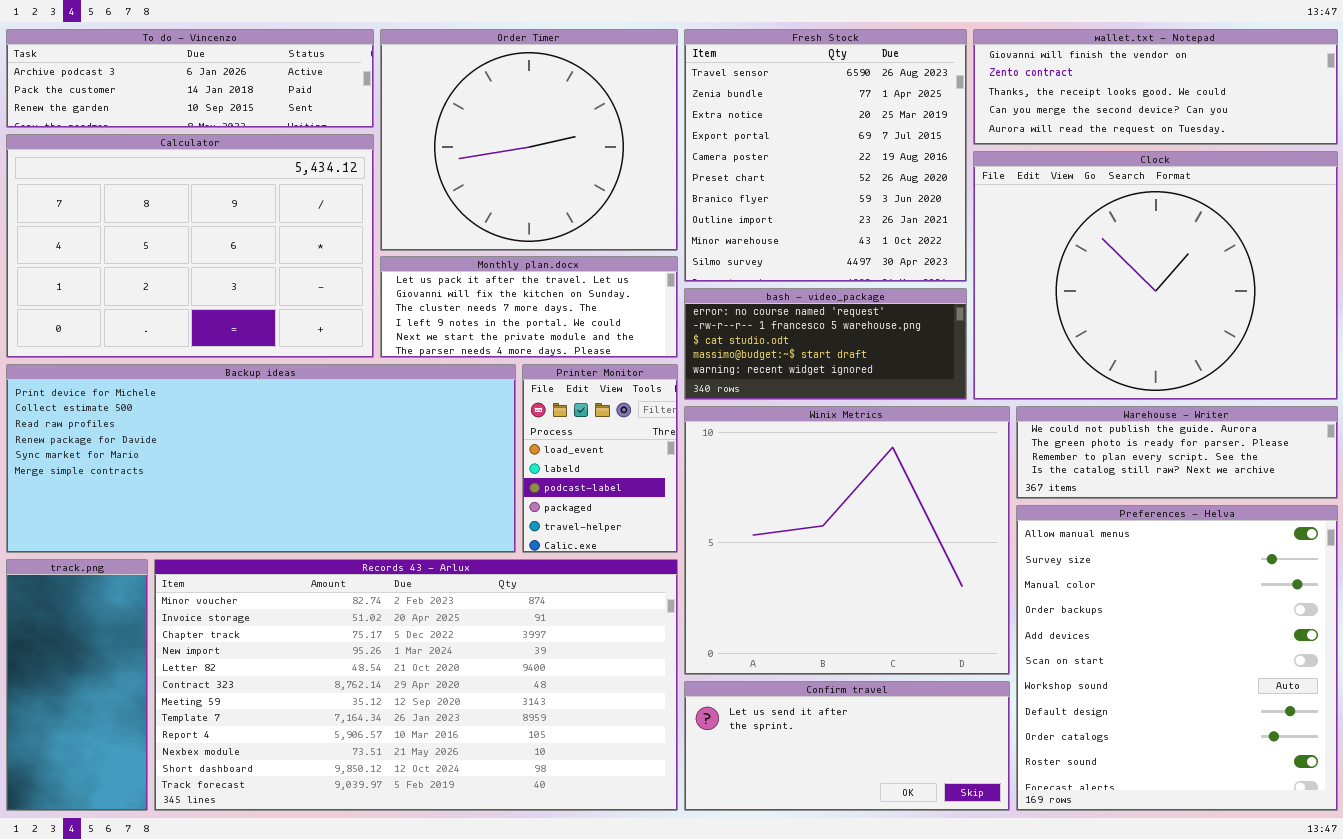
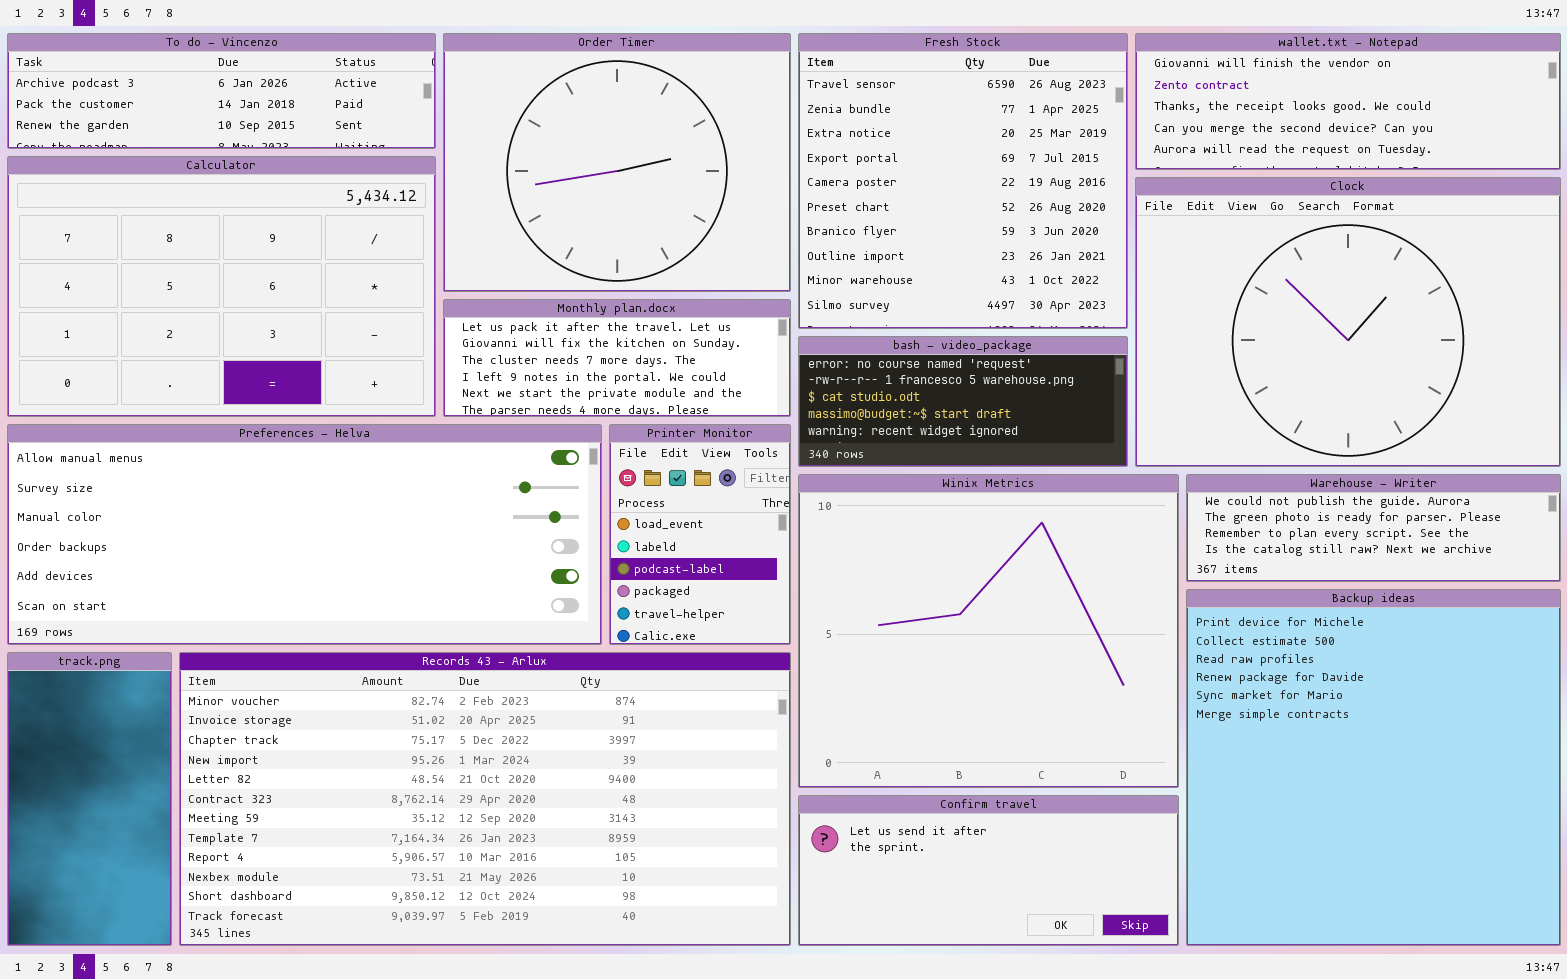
Backup ideas: [6,364,516,553] -> [1186,589,1561,946], moved, resized
Preferences - Helva: [1016,505,1338,811] -> [7,424,602,645], moved, resized

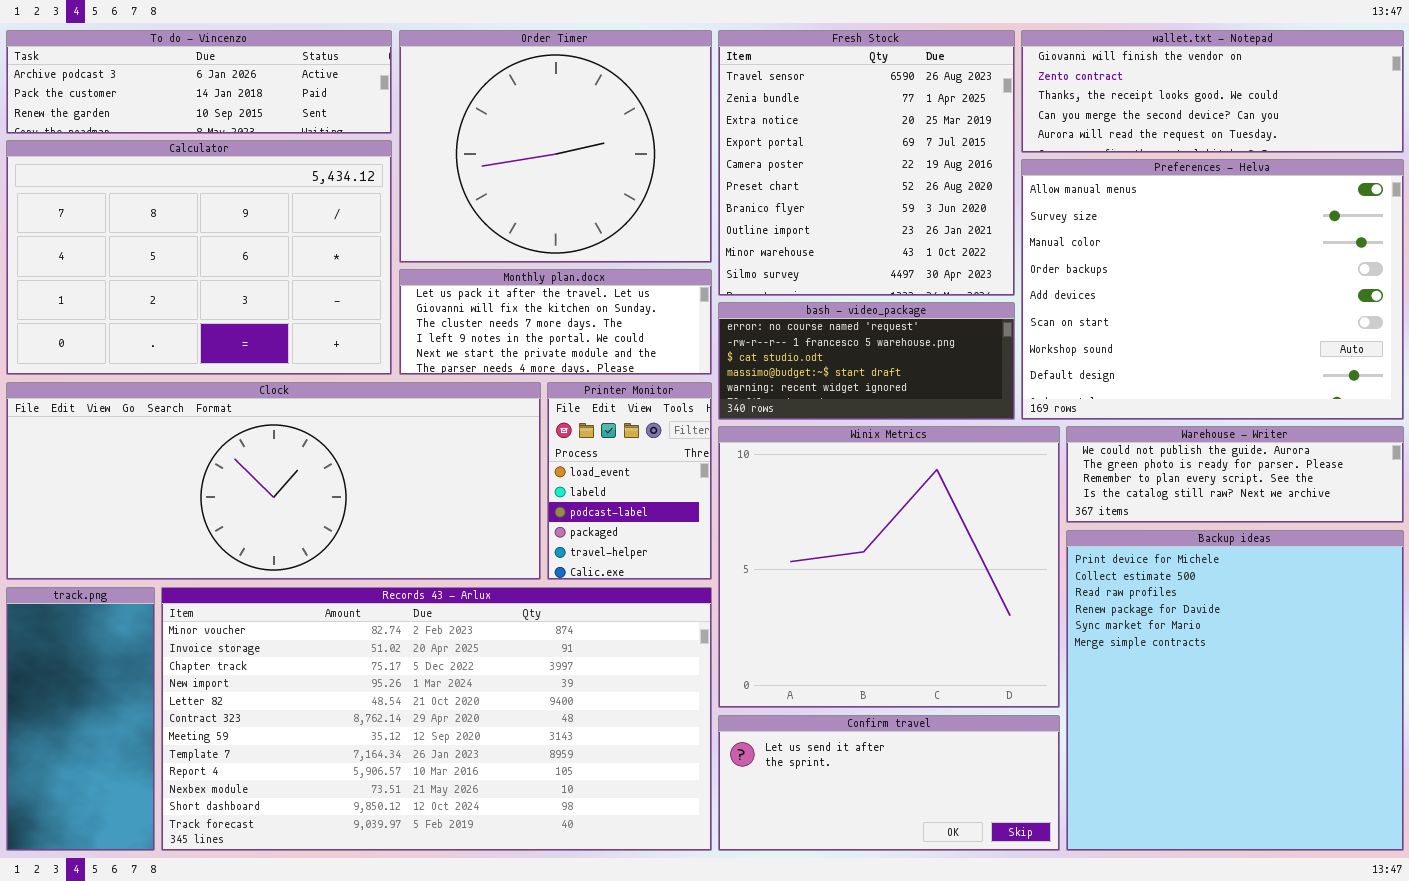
Clock: [1135,177,1561,467] -> [6,382,541,580], moved, resized
Preferences - Helva: [7,424,602,645] -> [1021,159,1404,420], moved, resized

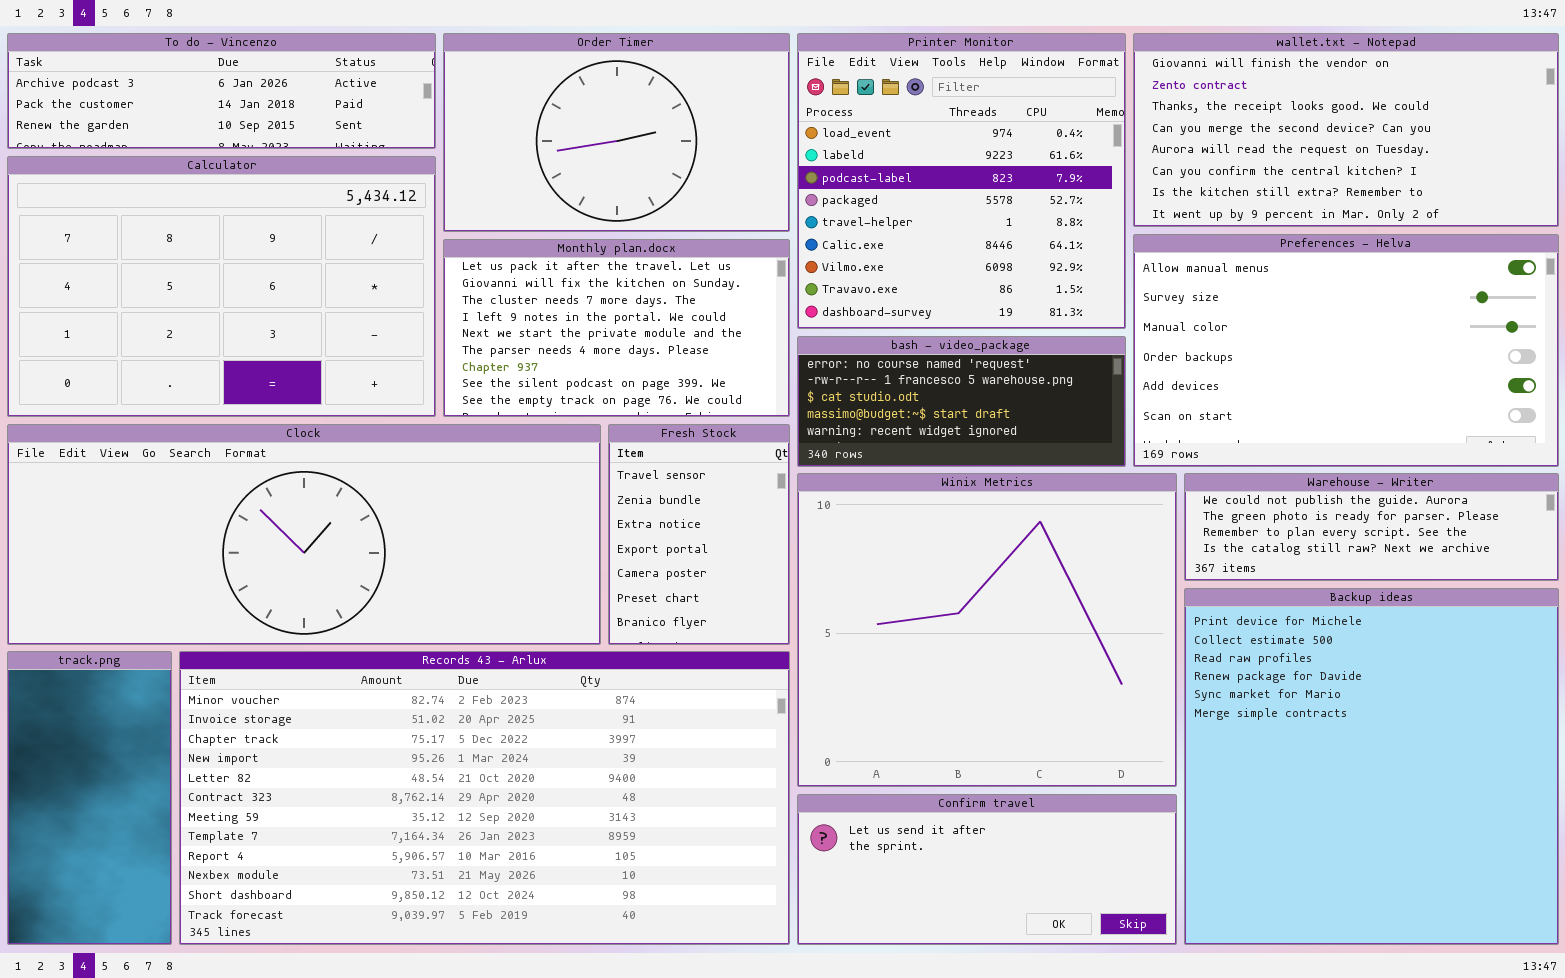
Order Timer: [399,30,712,263] -> [443,33,790,232], resized
Fresh Stock: [718,30,1015,296] -> [608,424,790,645], moved, resized
wallet.txt - Notepad: [1021,30,1404,153] -> [1133,33,1559,227], resized
Preferences - Helva: [1021,159,1404,420] -> [1133,234,1559,467], resized
Monthly plan.docx: [399,269,712,375] -> [443,239,790,417], resized
Printer Monitor: [547,382,712,580] -> [797,33,1126,329], moved, resized

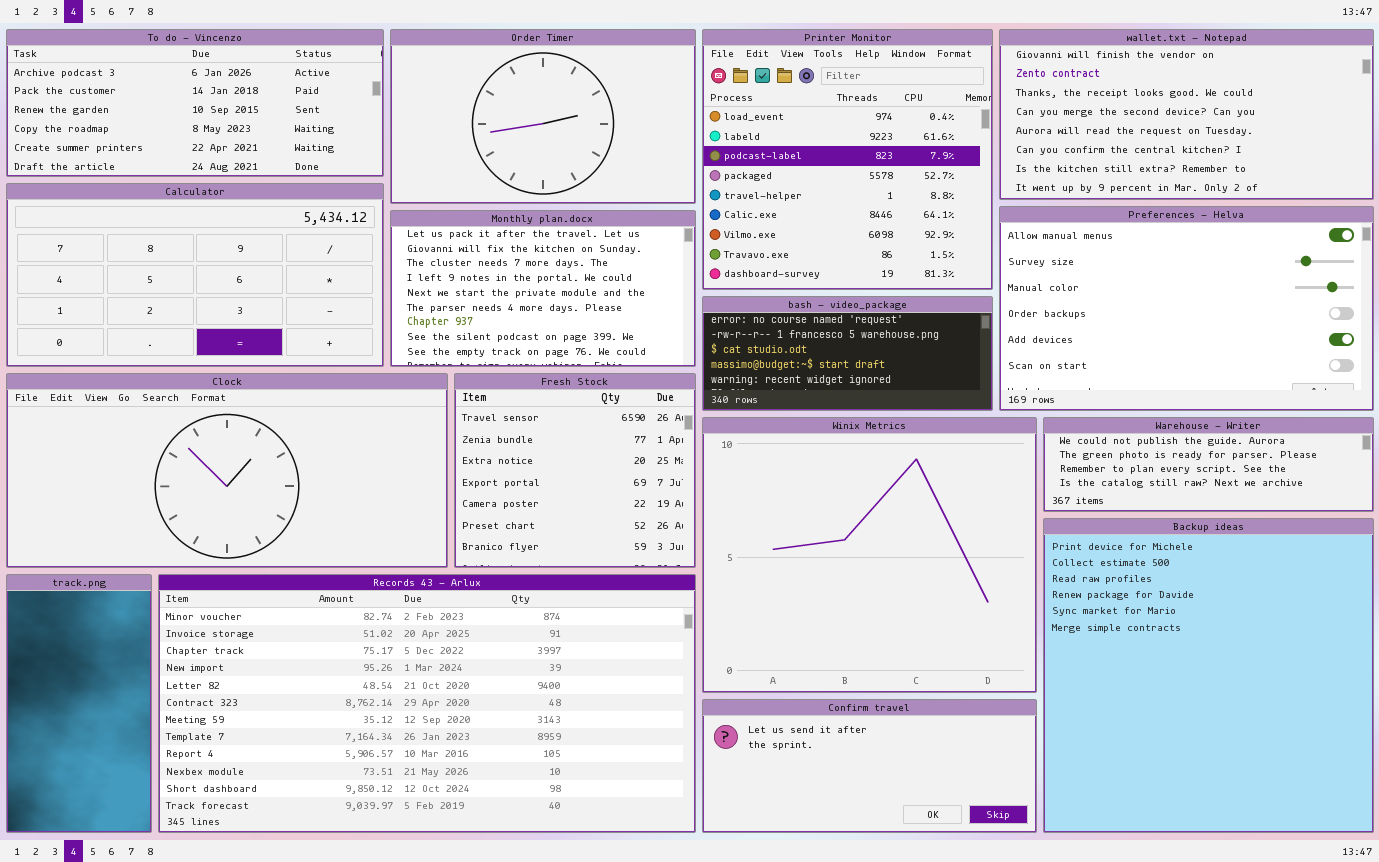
To do - Vincenzo: [7,33,436,149] -> [6,29,384,177], resized
Calculator: [7,156,436,417] -> [6,183,384,367], resized
Clock: [7,424,601,645] -> [6,373,448,568], resized
Fresh Stock: [608,424,790,645] -> [454,373,696,568], resized

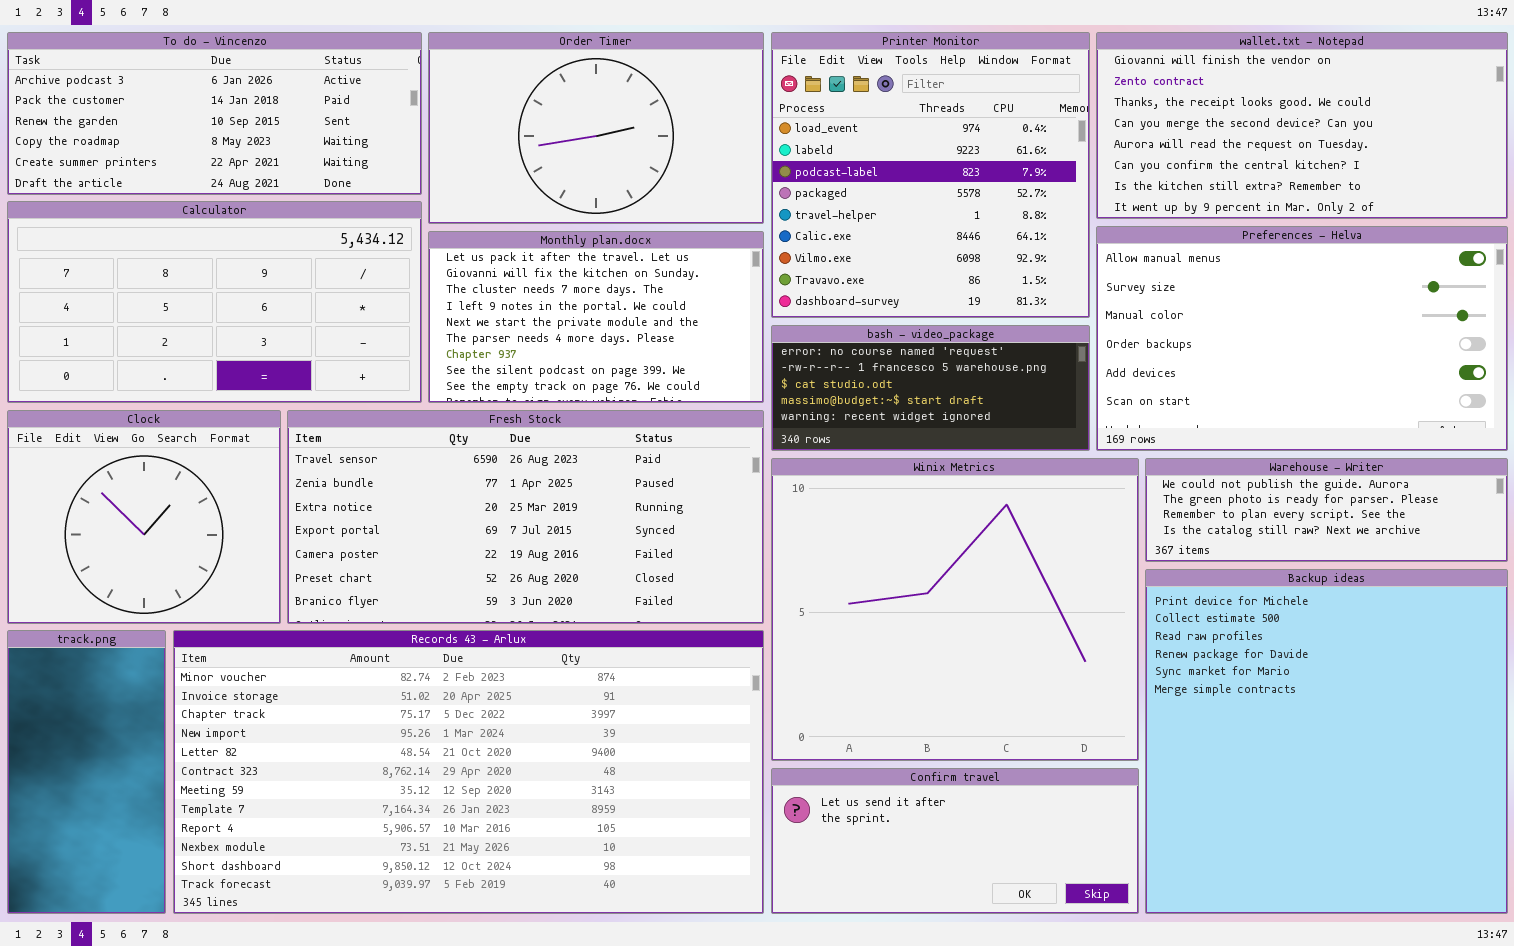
Clock: [6,373,448,568] -> [7,410,281,624], resized
Fresh Stock: [454,373,696,568] -> [287,410,764,624], resized

